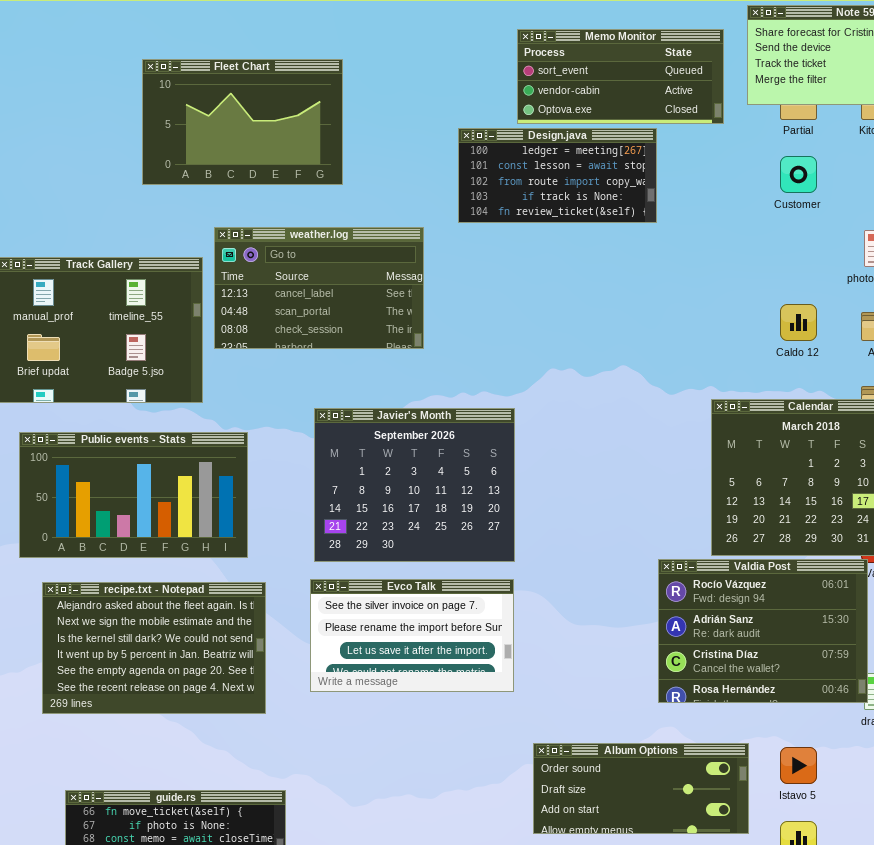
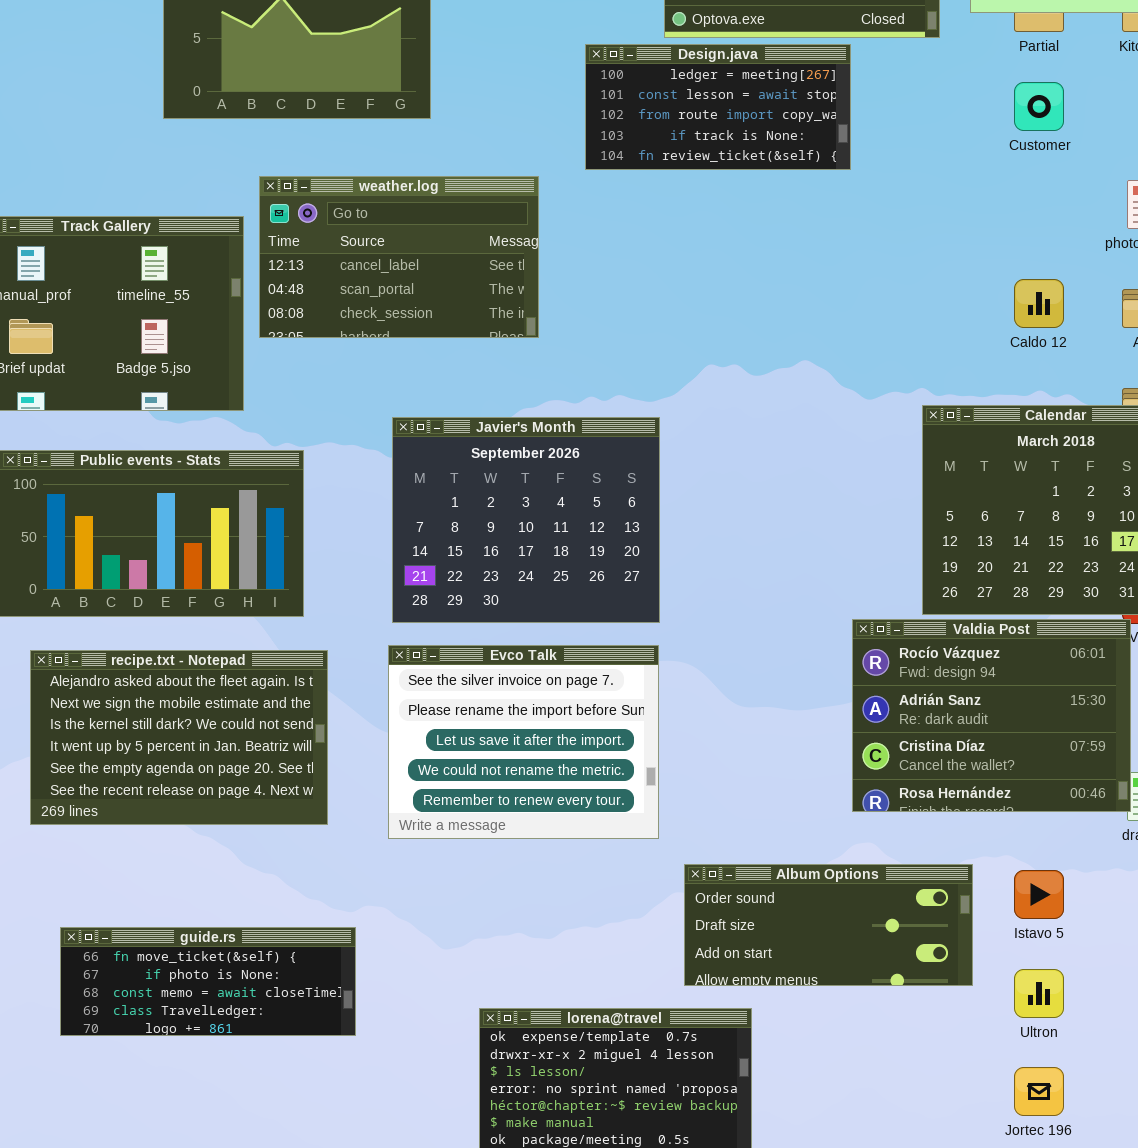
Evco Talk: [310,579,514,692] -> [388,645,659,839], resized

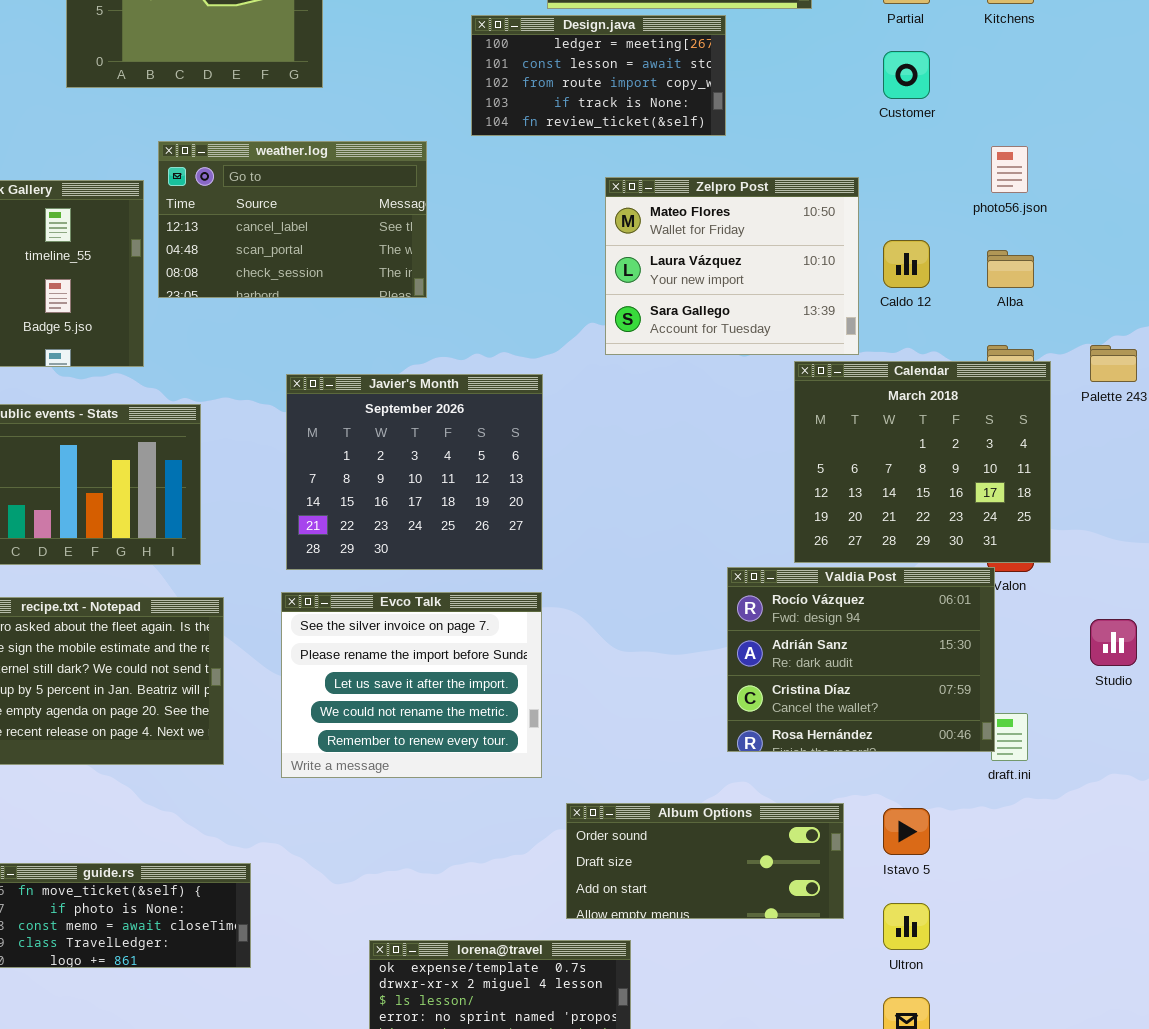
Zelpro Post: none -> [605,177,859,355], opened

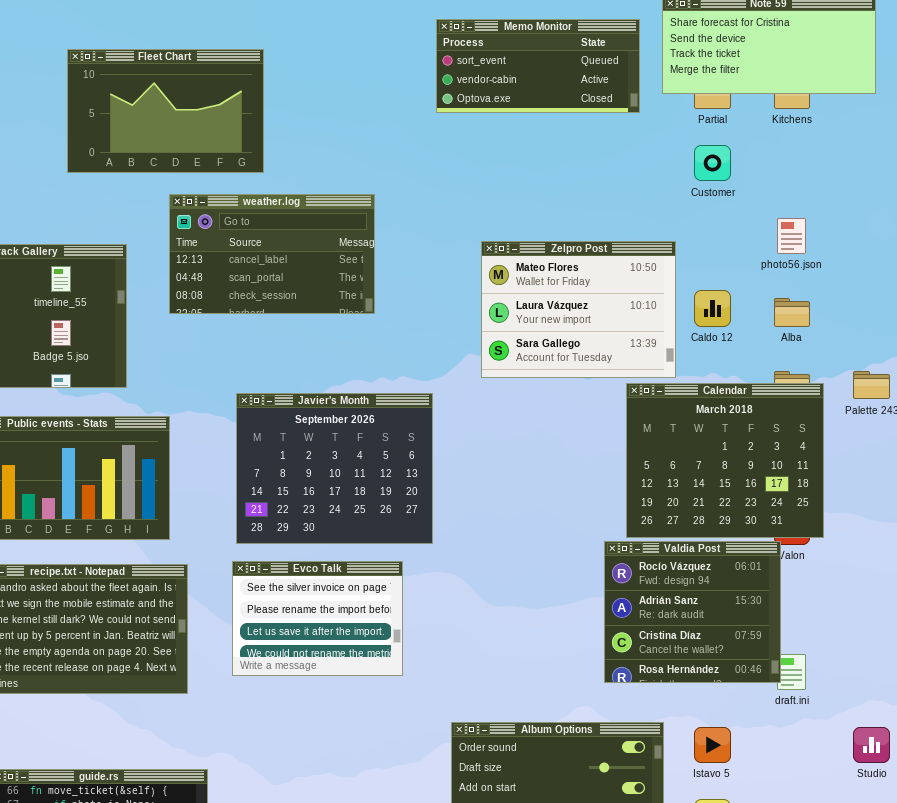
Design.java: [471,15,726,136] -> none, closed
weather.log: [158,141,427,298] -> [169,194,375,314], moved
Valdia Post: [727,567,995,752] -> [604,541,781,683], resized
Evco Talk: [281,592,542,778] -> [232,561,403,676], resized
Studio: [1090,619,1137,666] -> [853,727,890,763], moved

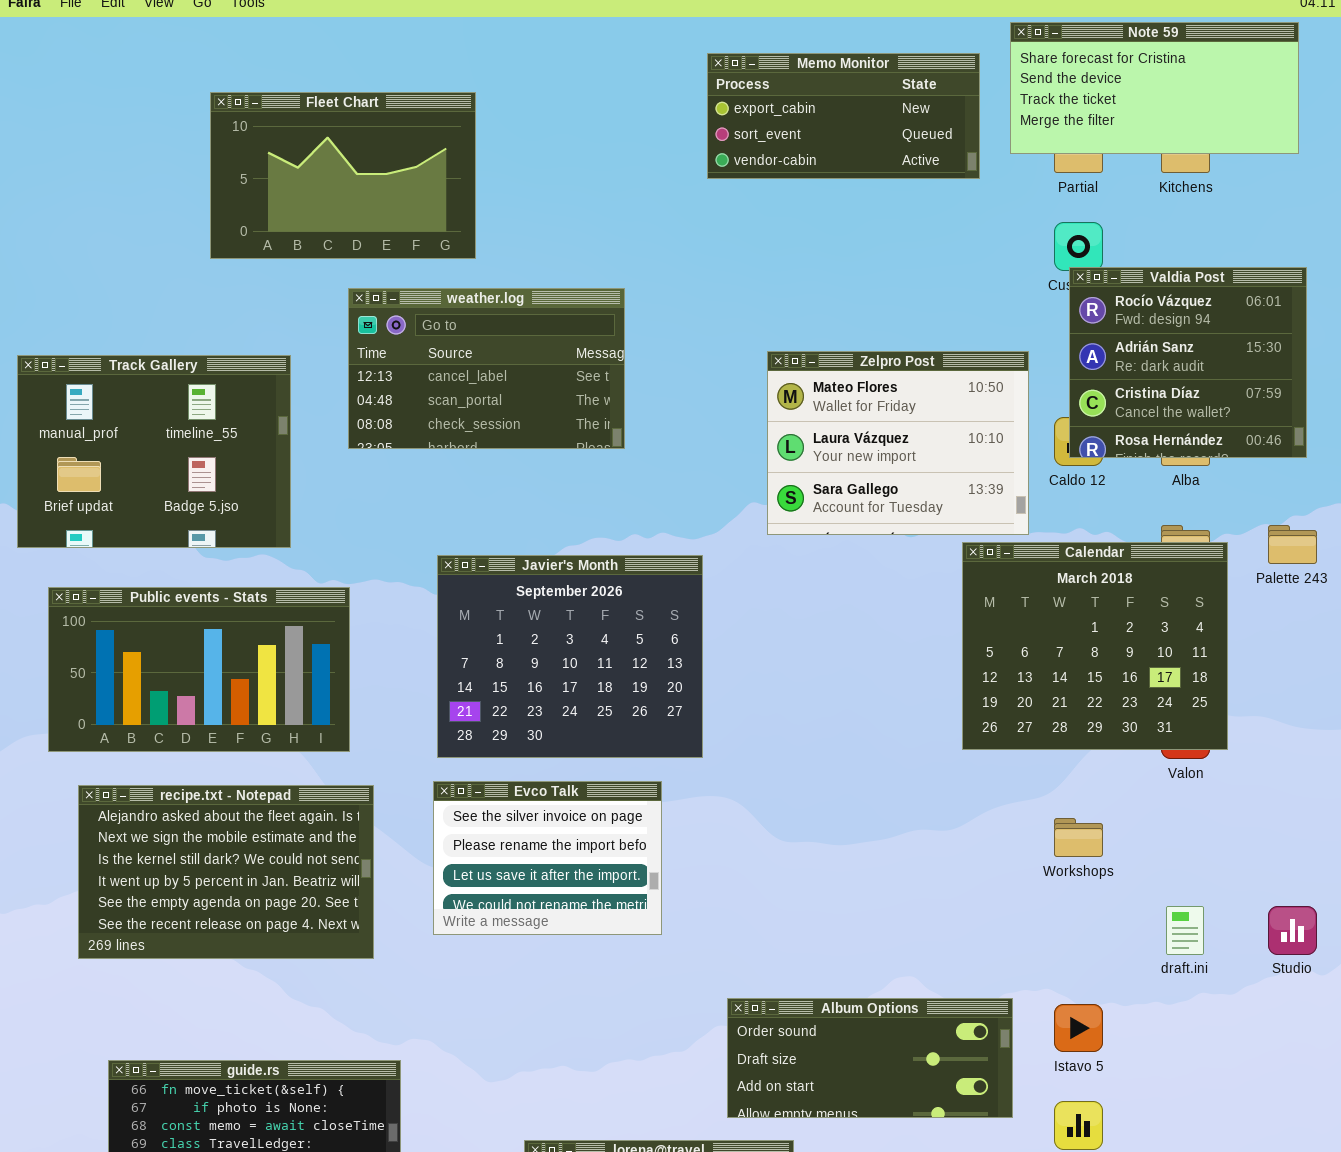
Memo Monitor: [436,19,640,113] -> [707,53,980,179], scrolled up 1 row
Valdia Post: [604,541,781,683] -> [1069,267,1307,458], moved
Studio: [853,727,890,763] -> [1268,906,1317,955], moved

